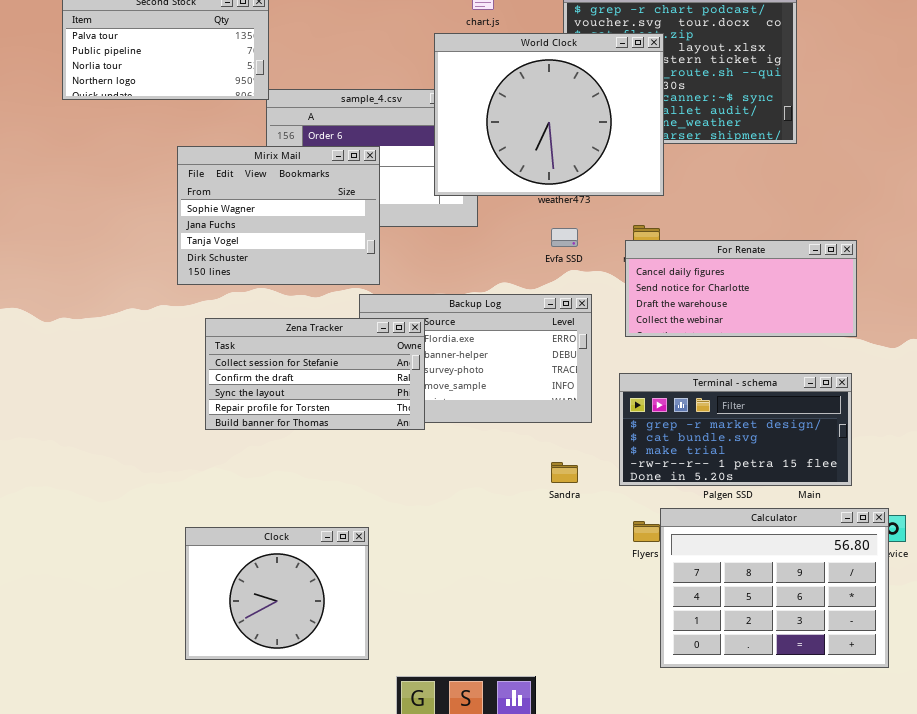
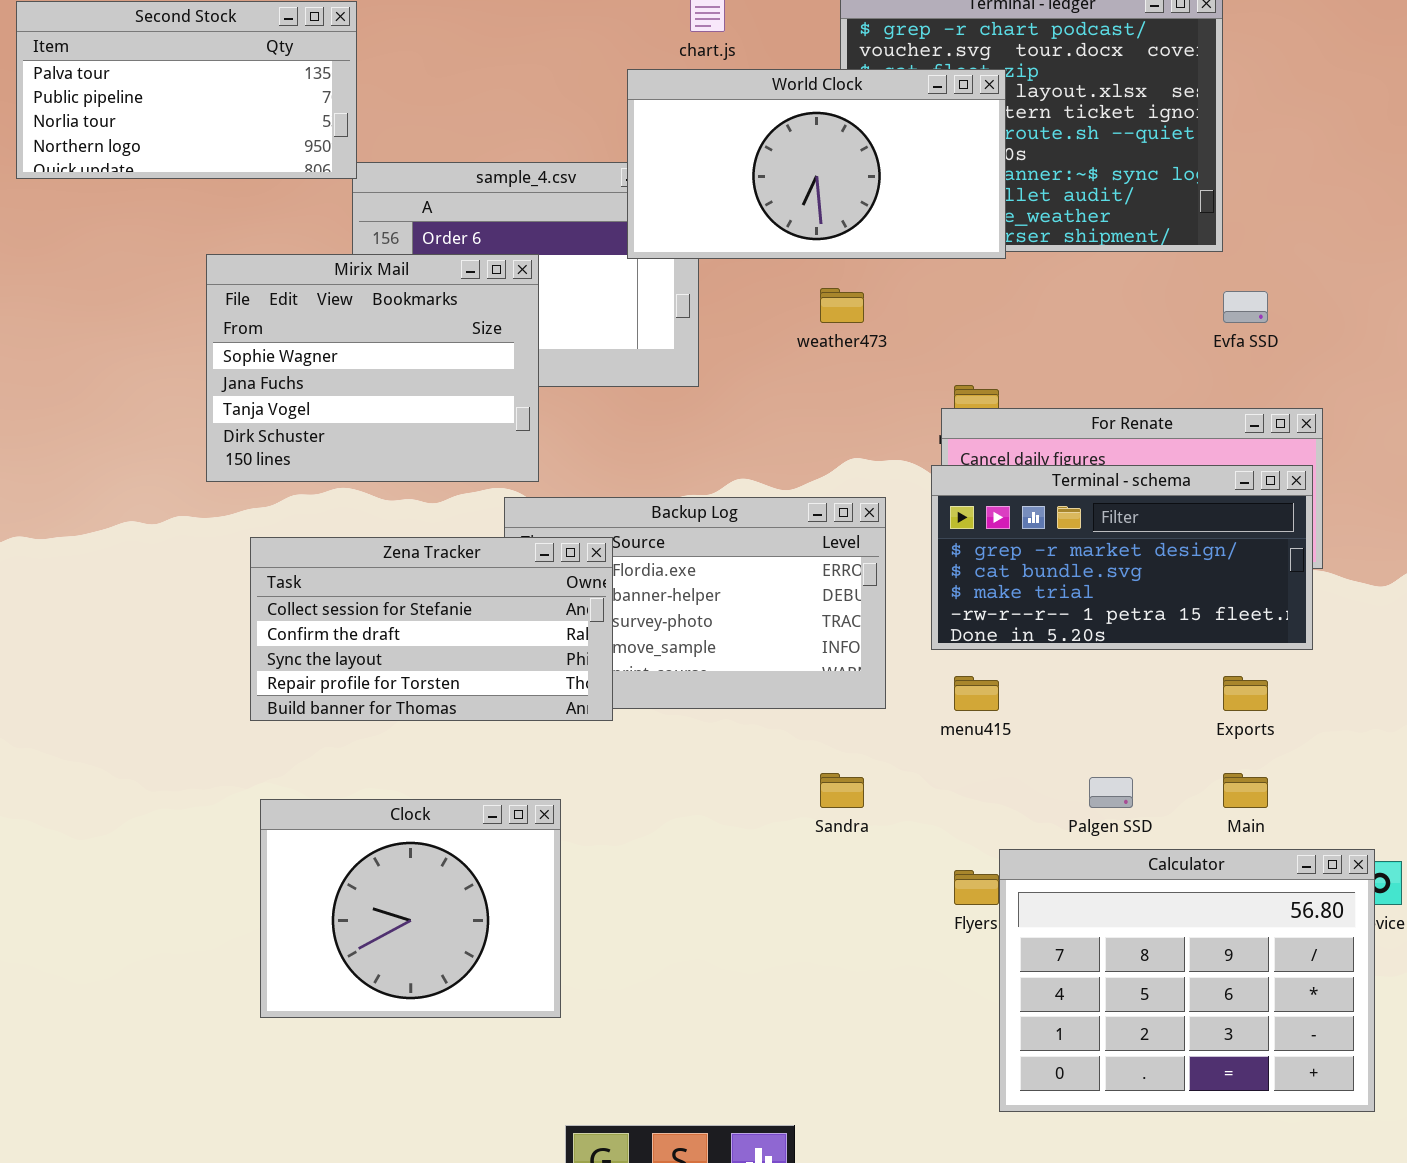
World Clock: [434,33,664,196] -> [627,69,1006,259], resized
Evfa SSD: [551,228,578,247] -> [1223,291,1268,323], moved
Terminal - schema: [619,373,852,486] -> [931,465,1313,650], moved
Clock: [185,527,369,660] -> [260,799,561,1018], moved

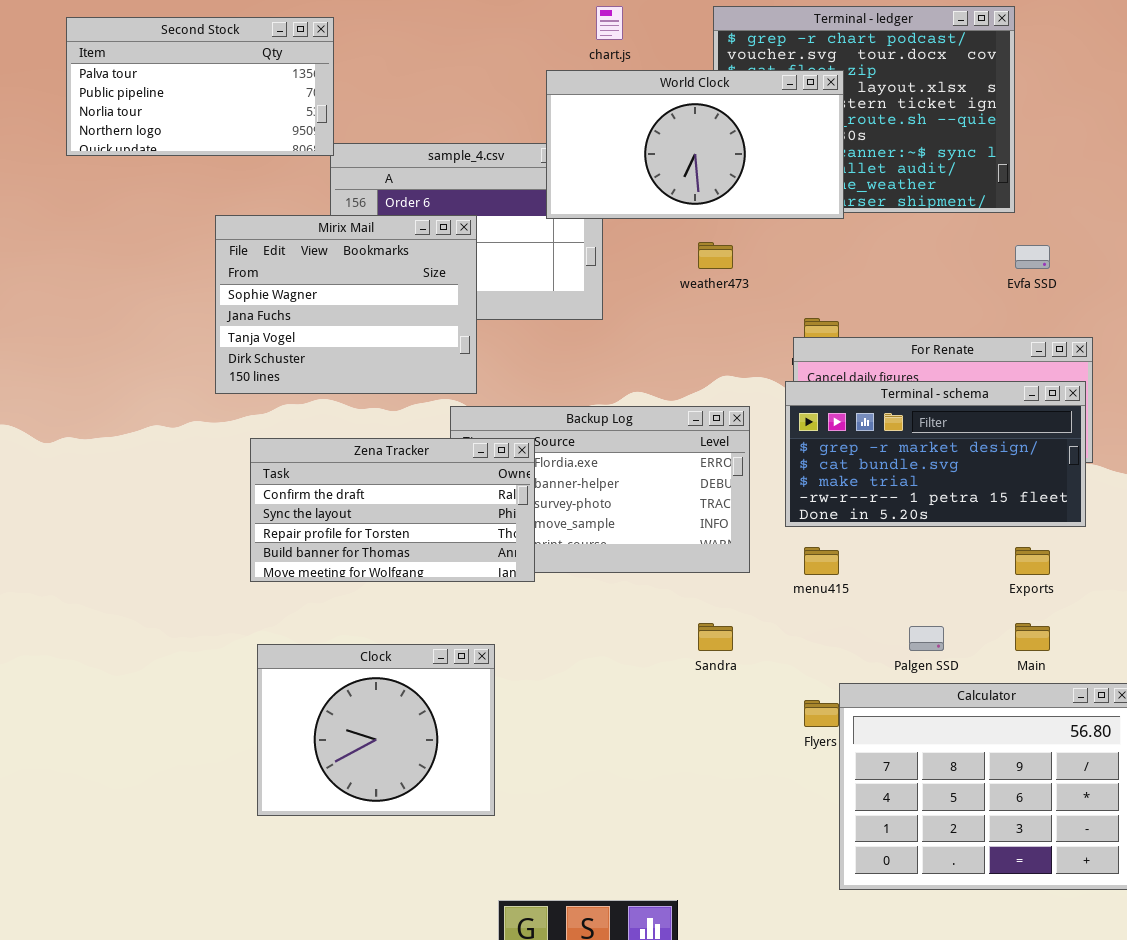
Zena Tracker: [250,537,613,721] -> [250,438,535,582], scrolled down 1 row

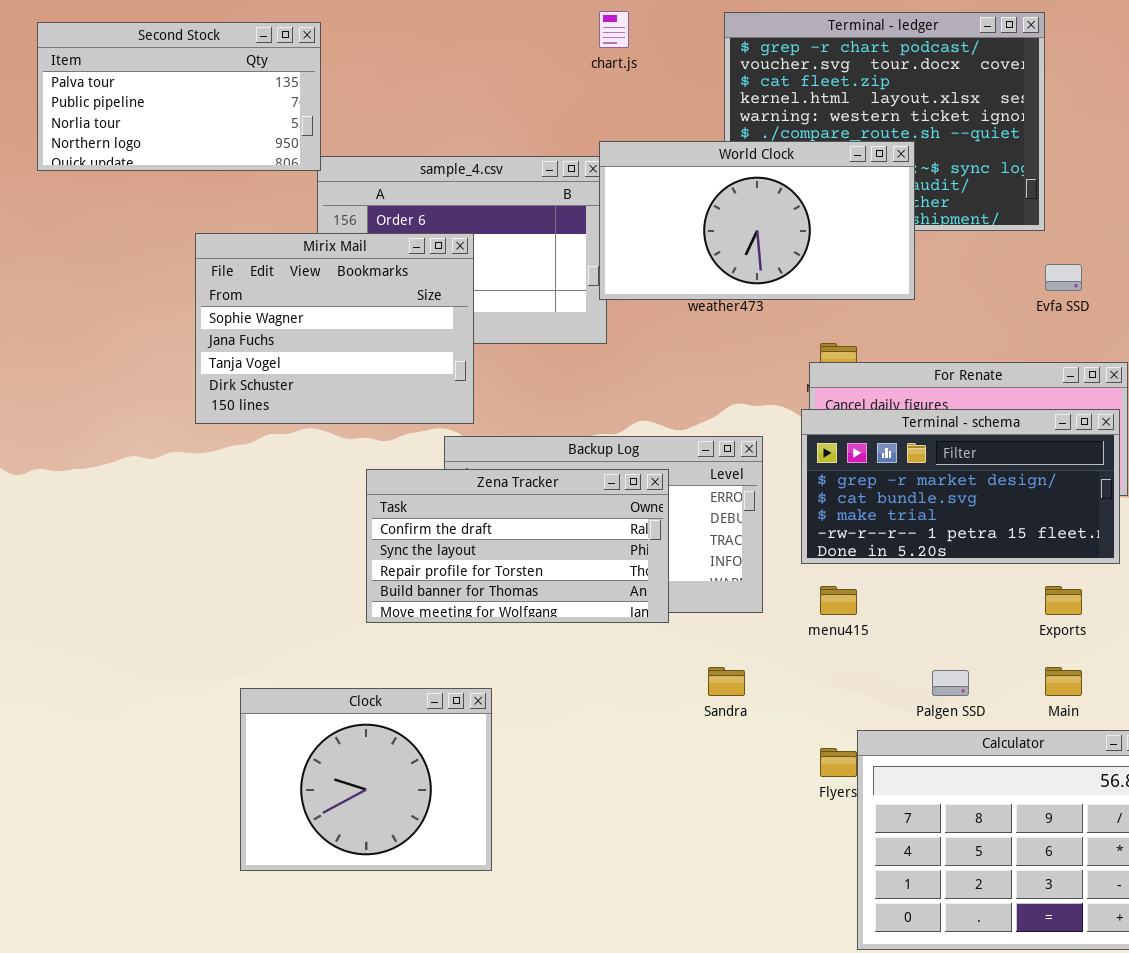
World Clock: [546,70,844,219] -> [599,141,915,300], moved
Zena Tracker: [250,438,535,582] -> [366,469,669,623], moved

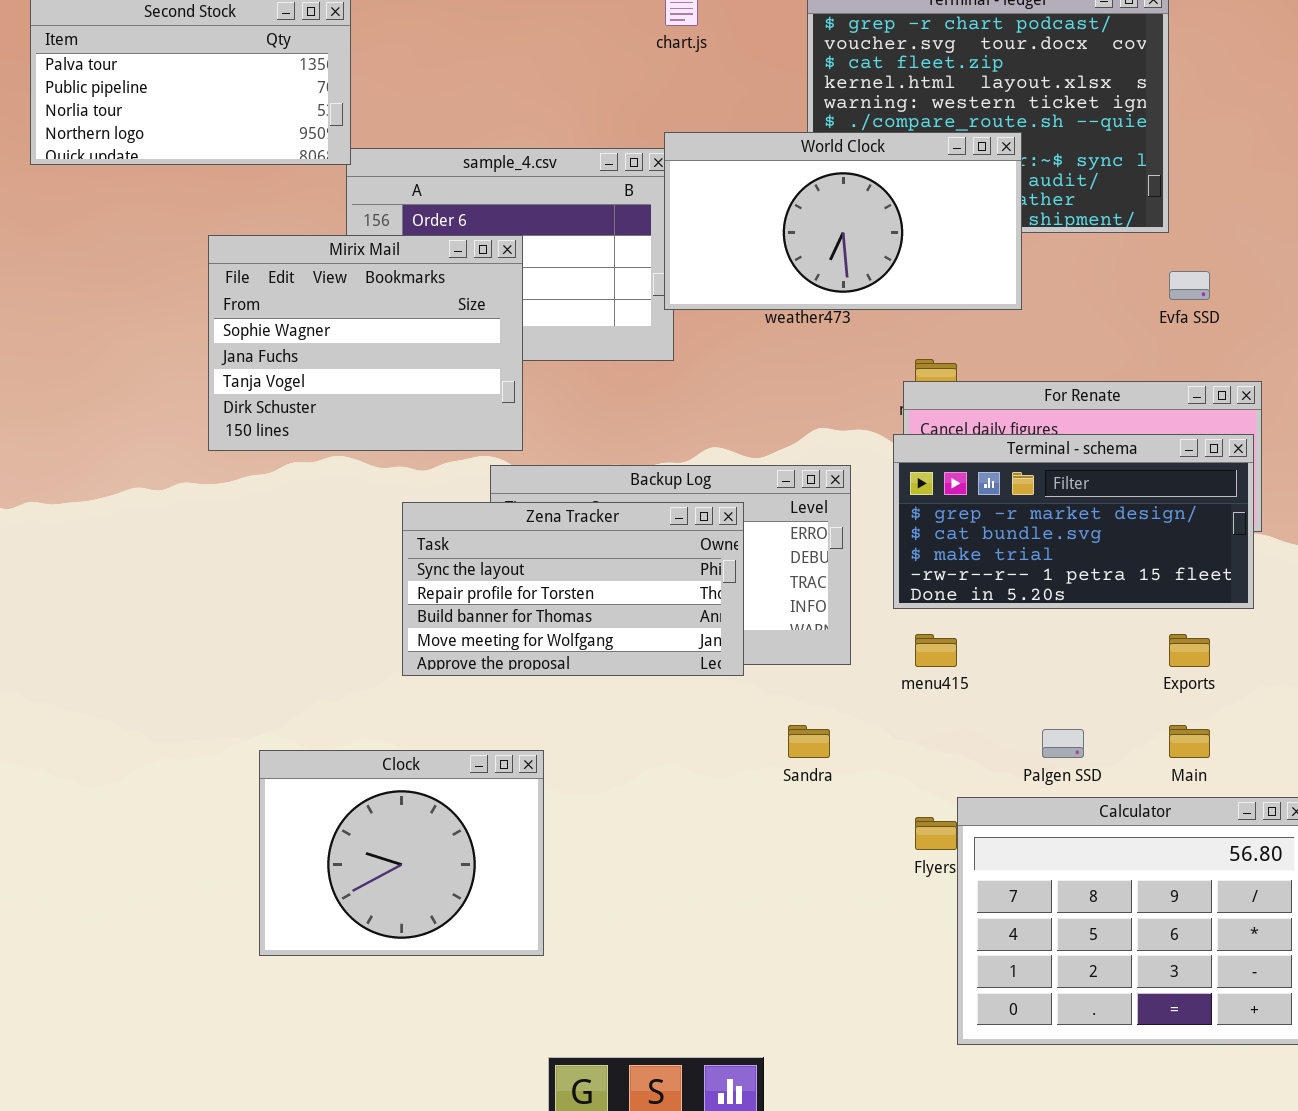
Zena Tracker: [366,469,669,623] -> [402,502,744,676], scrolled down 1 row

